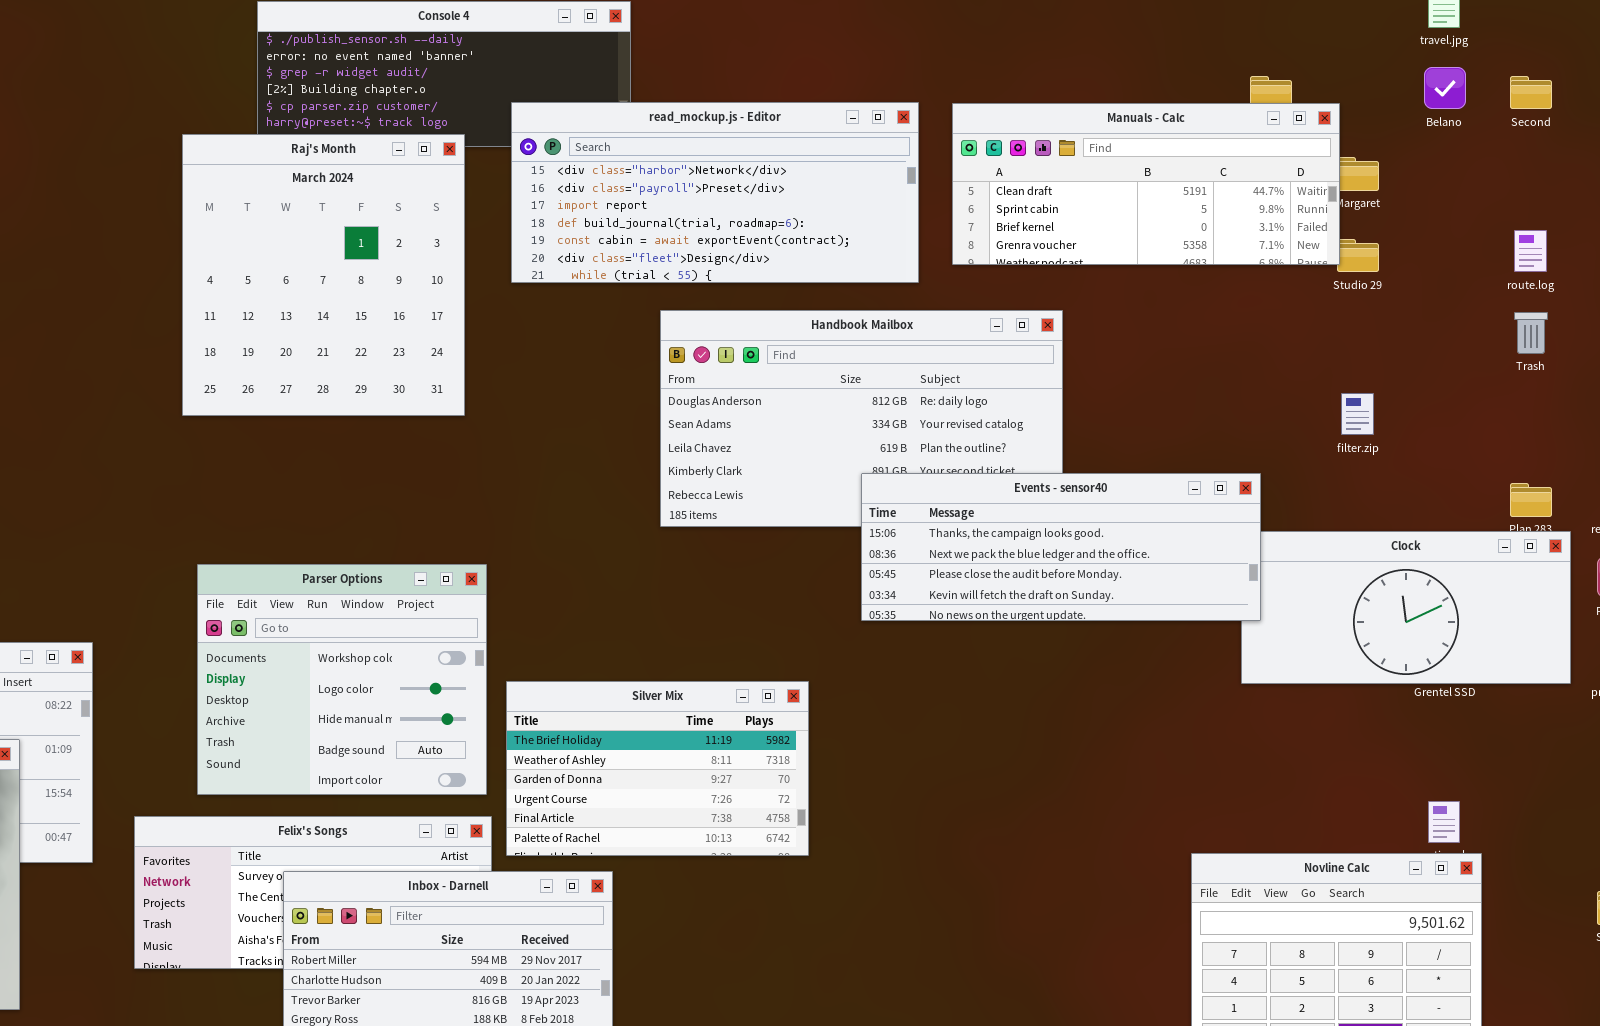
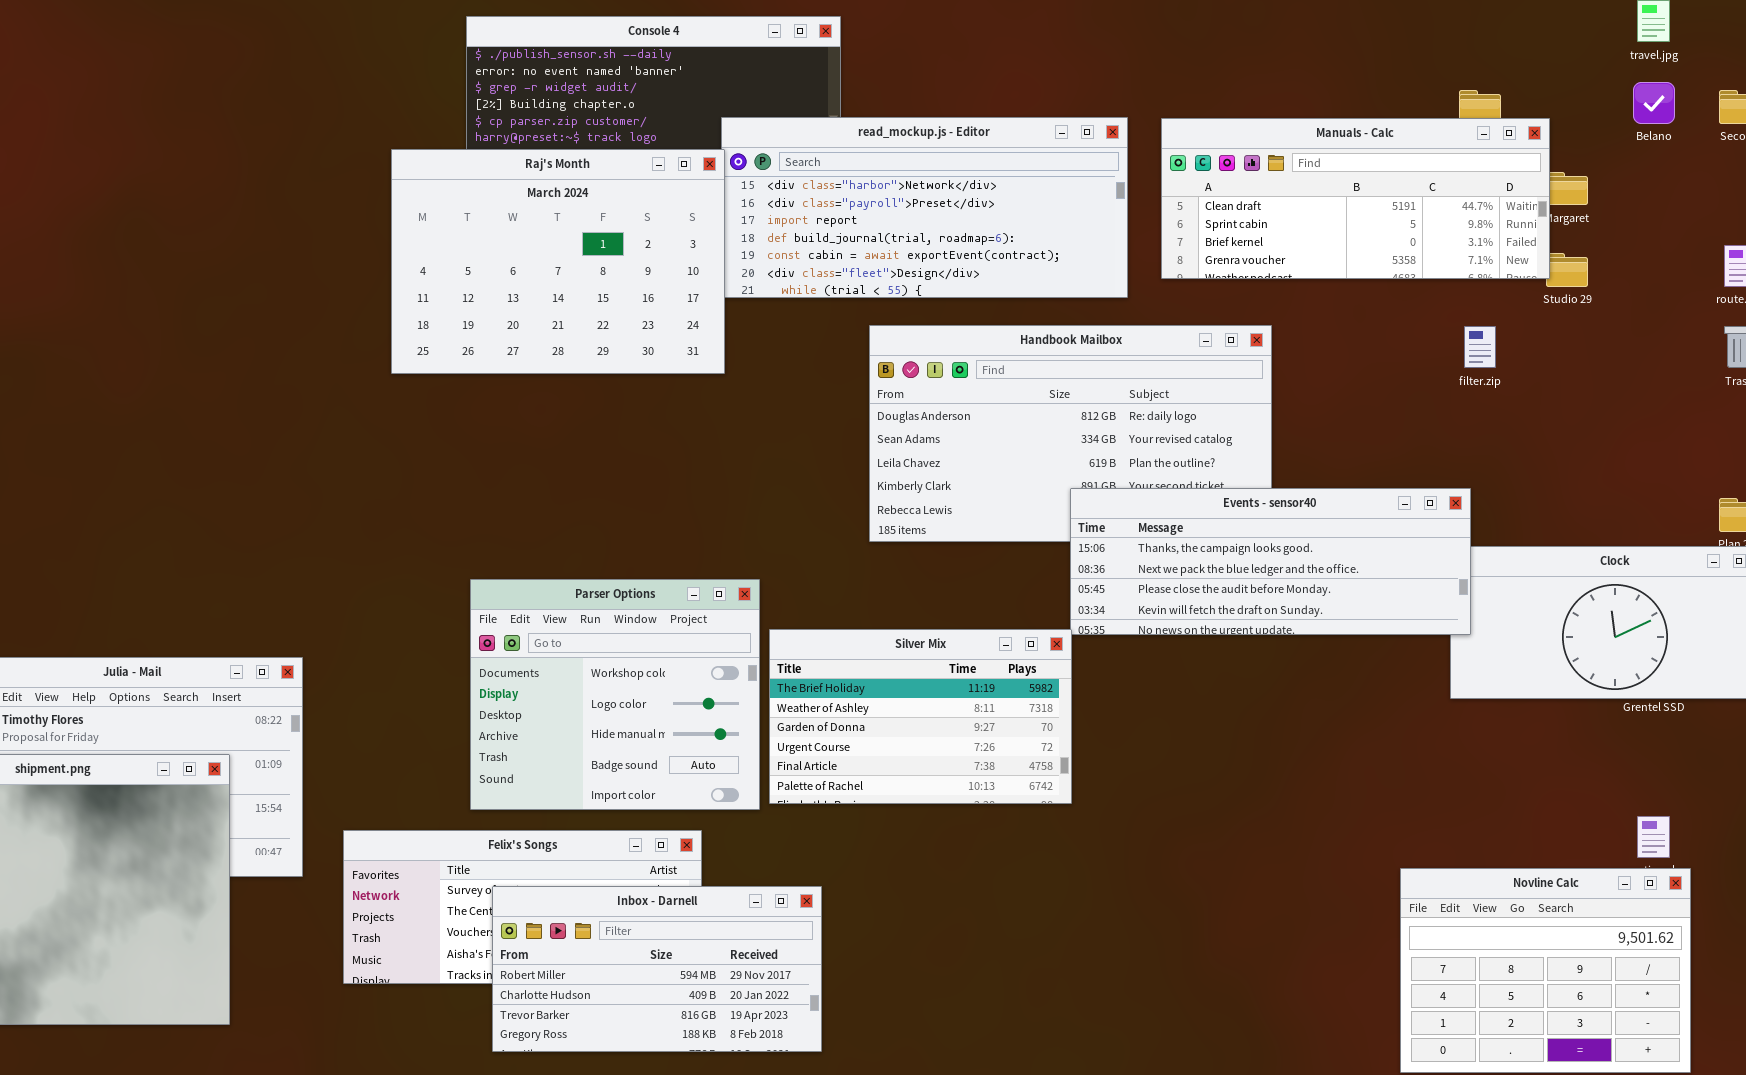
Raj's Month: [182,134,465,416] -> [391,149,725,374], resized
filter.zip: [1341,393,1374,435] -> [1464,326,1496,368], moved
Parser Options: [197,564,487,795] -> [470,579,760,810], moved
Silver Mix: [506,681,809,856] -> [769,629,1072,804], moved

